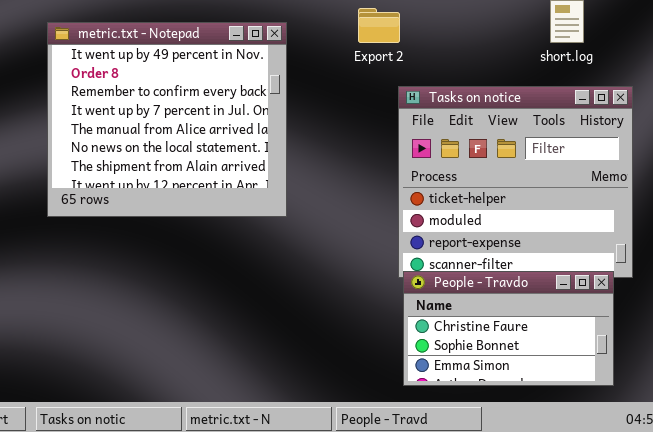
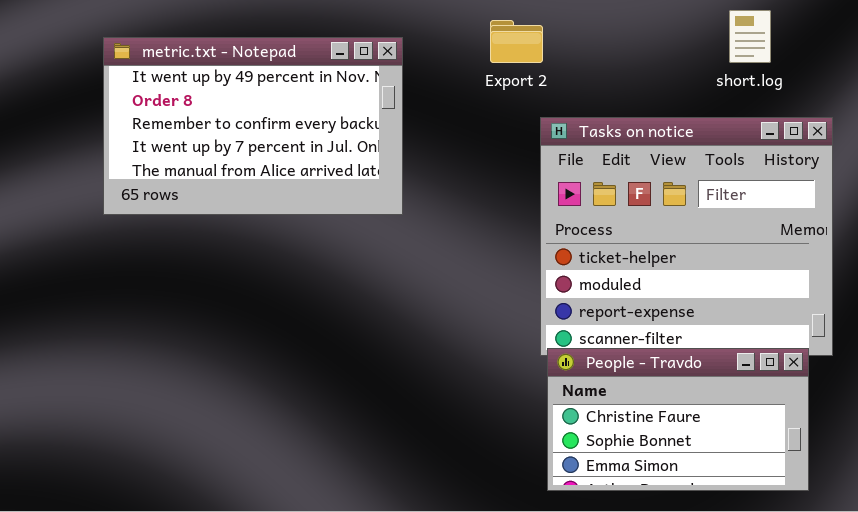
metric.txt - Notepad: [47,22,287,217] -> [103,37,403,215], resized

